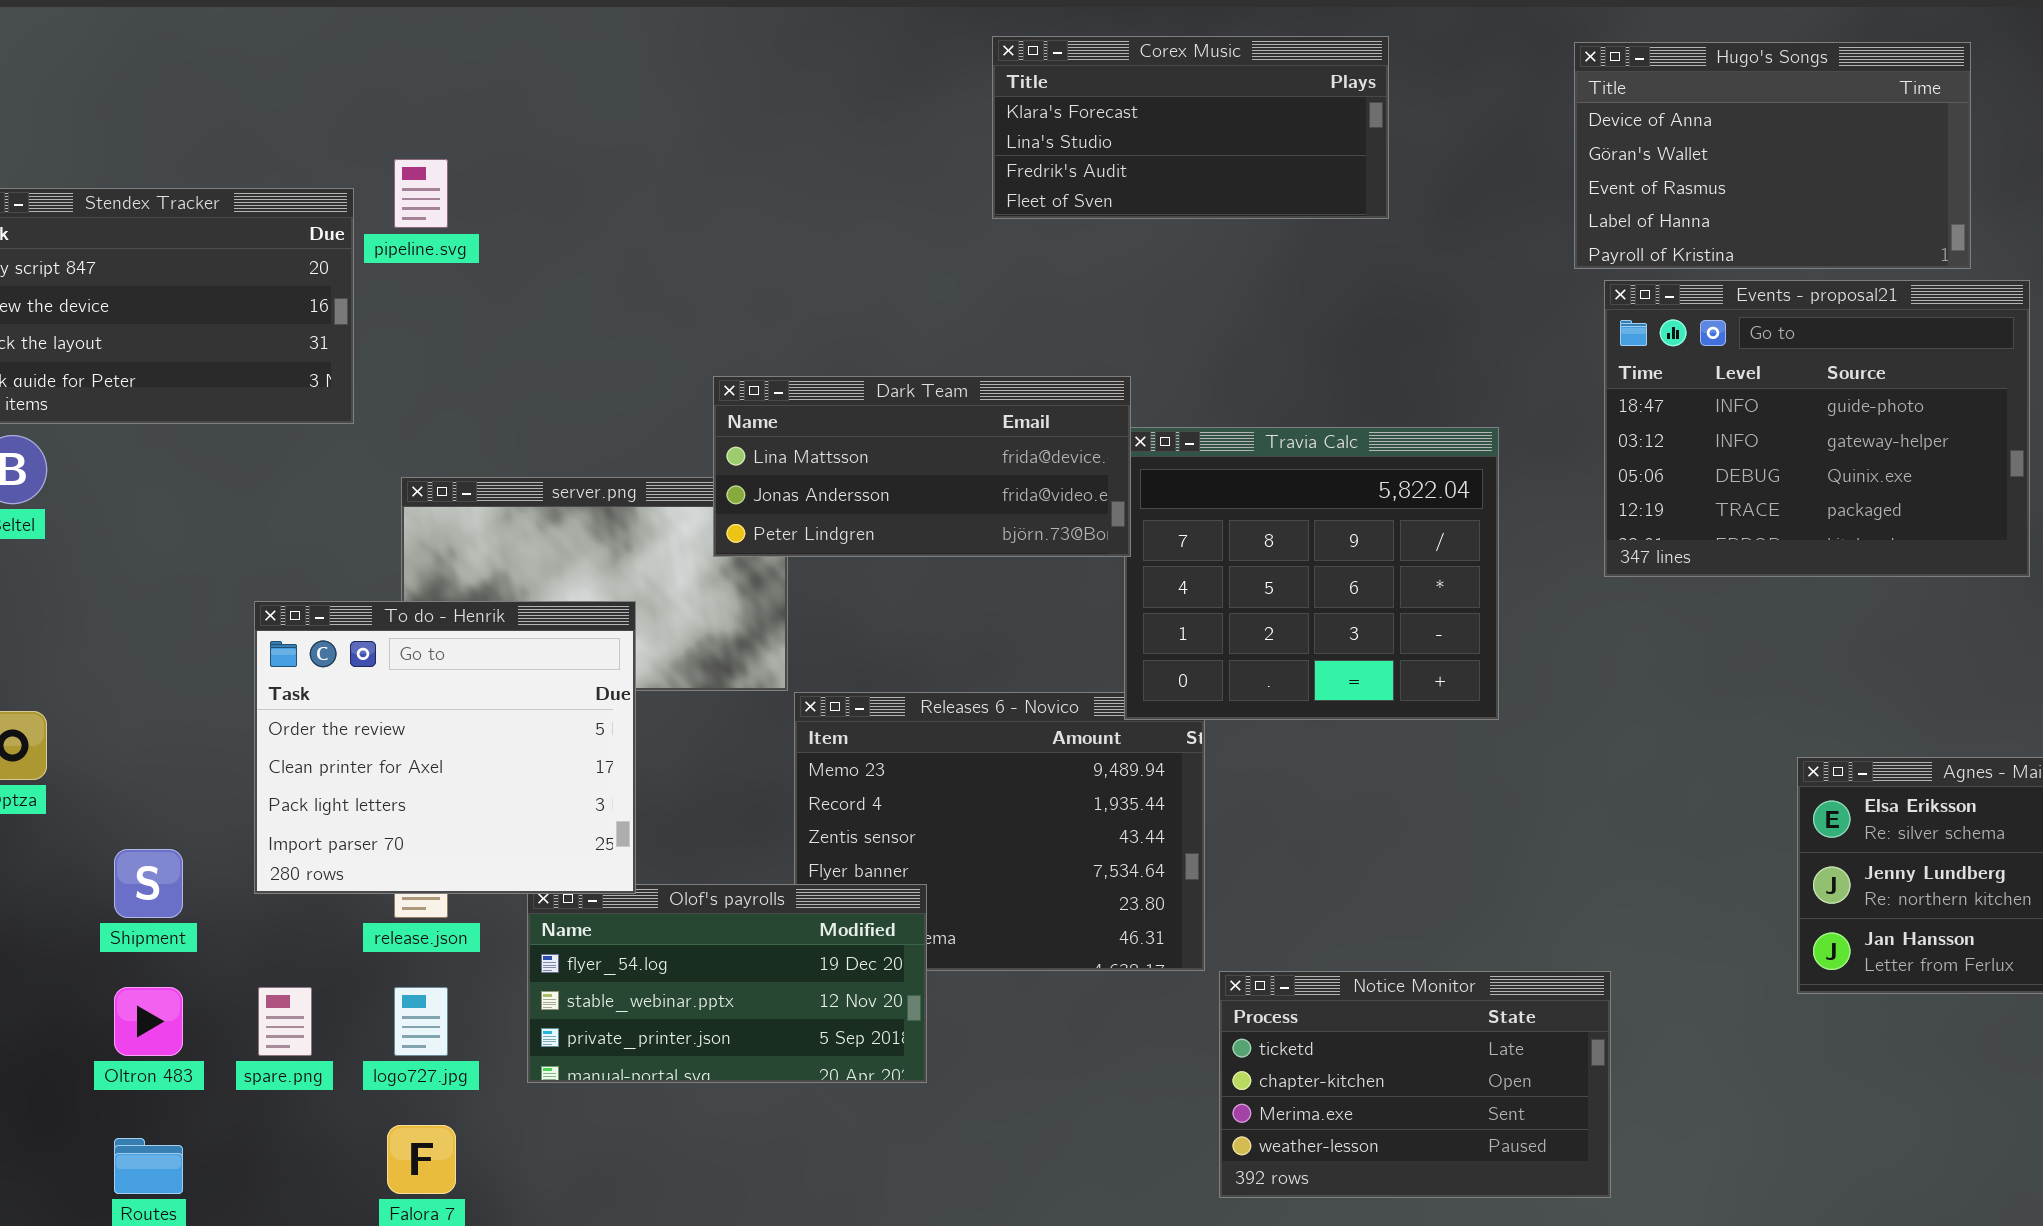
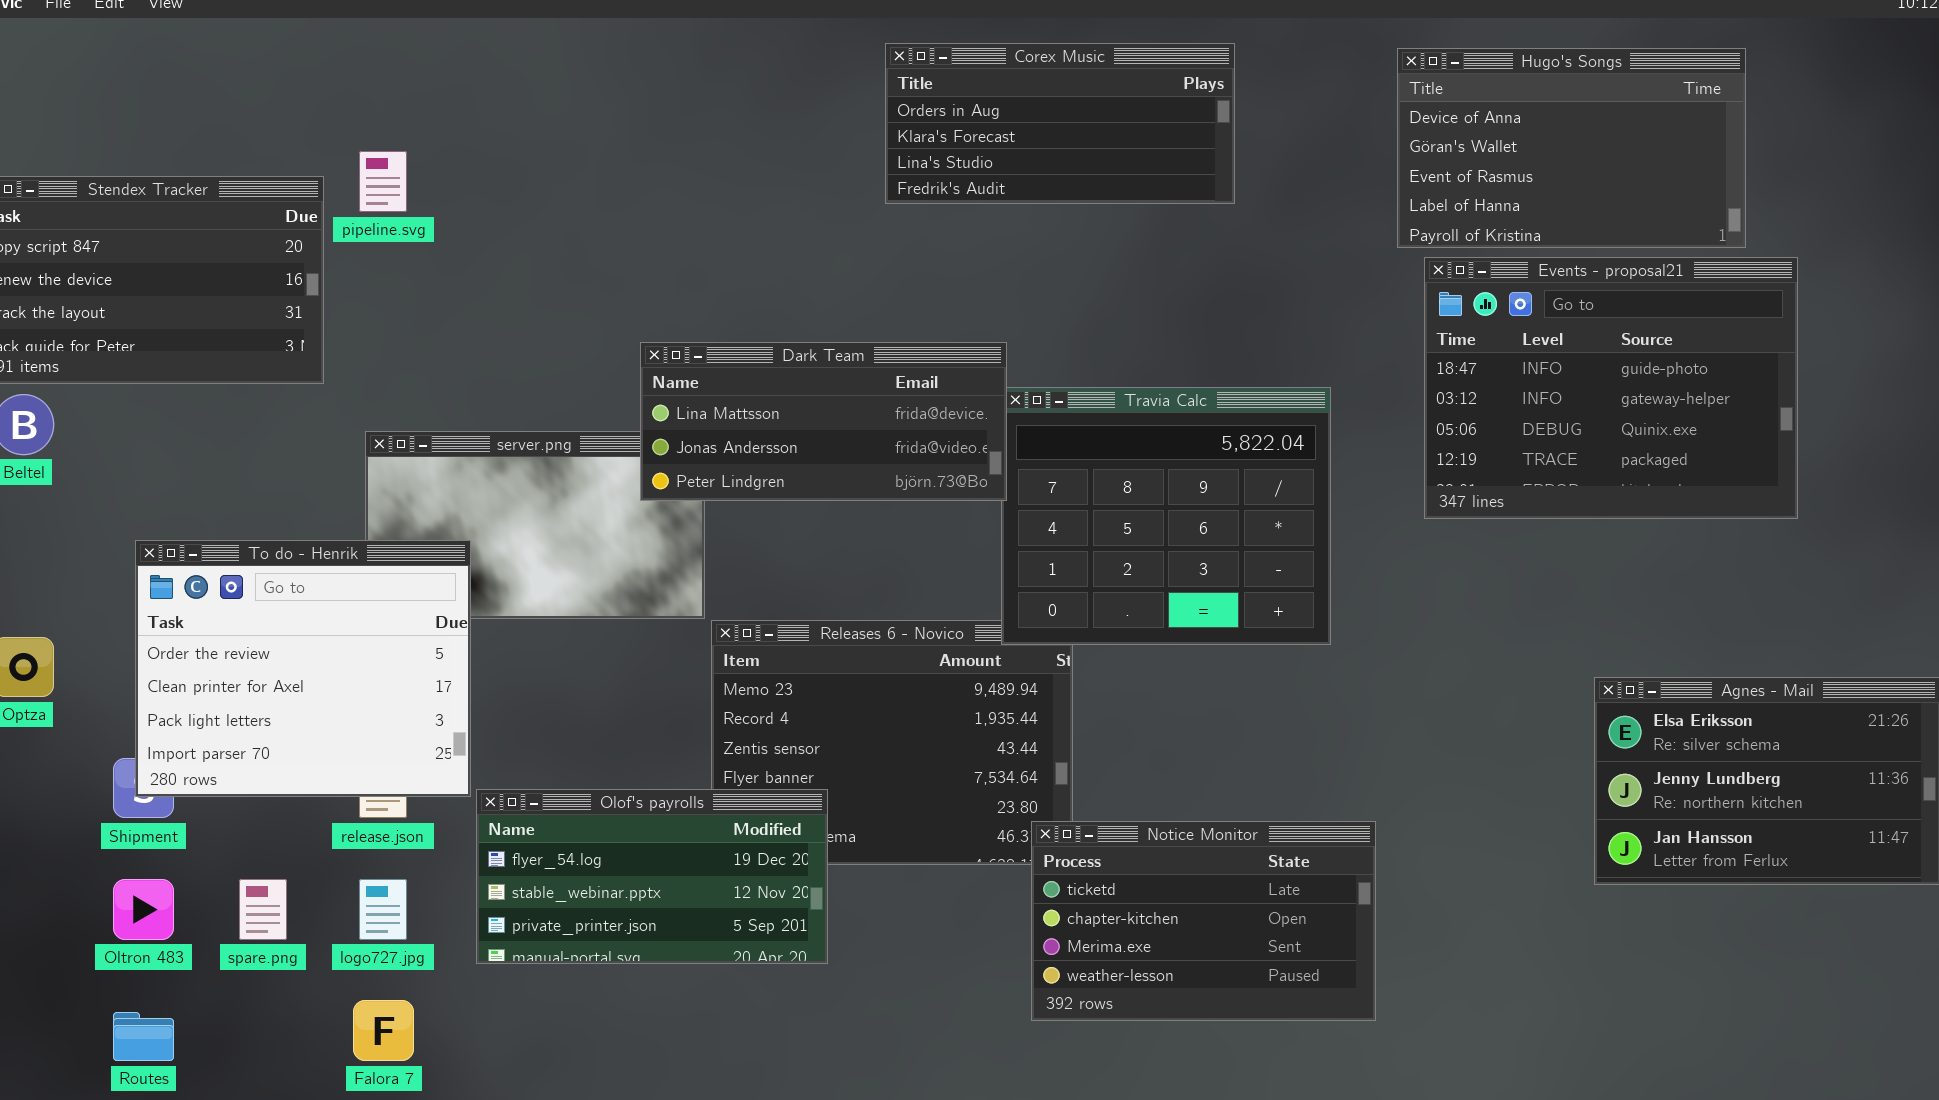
Corex Music: [992,36,1389,219] -> [885,43,1235,204], scrolled up 1 row
To do - Henrik: [254,601,636,894] -> [135,540,471,797], moved
Notice Monitor: [1219,971,1611,1198] -> [1031,821,1376,1021], moved

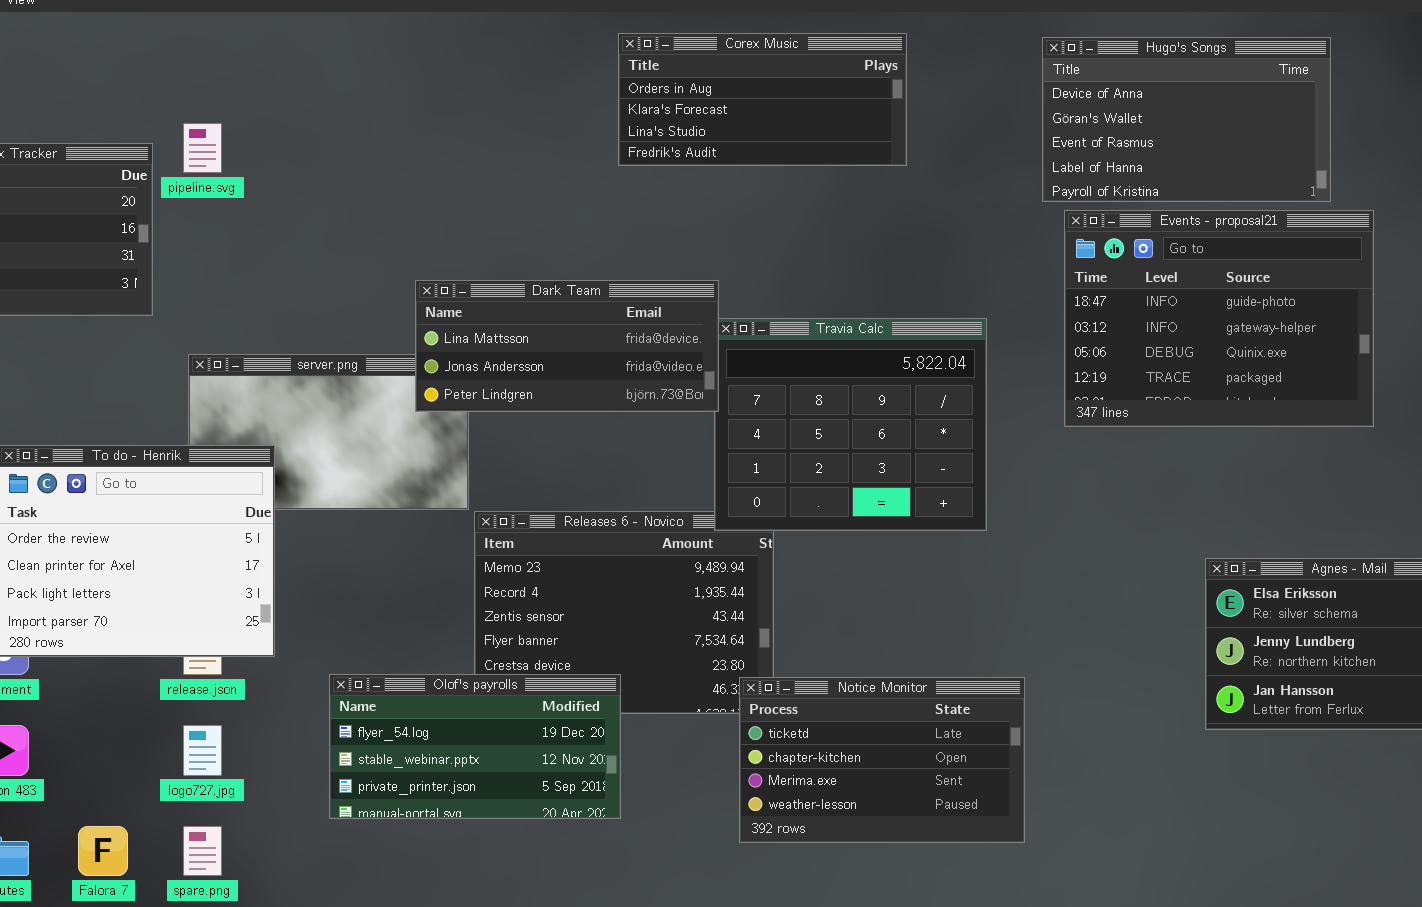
Olof's payrolls: [476,789,828,964] -> [329,674,621,819], moved
spare.png: [239,879,287,940] -> [183,826,222,876], moved
Falora 7: [353,1000,414,1061] -> [78,826,128,876], moved

